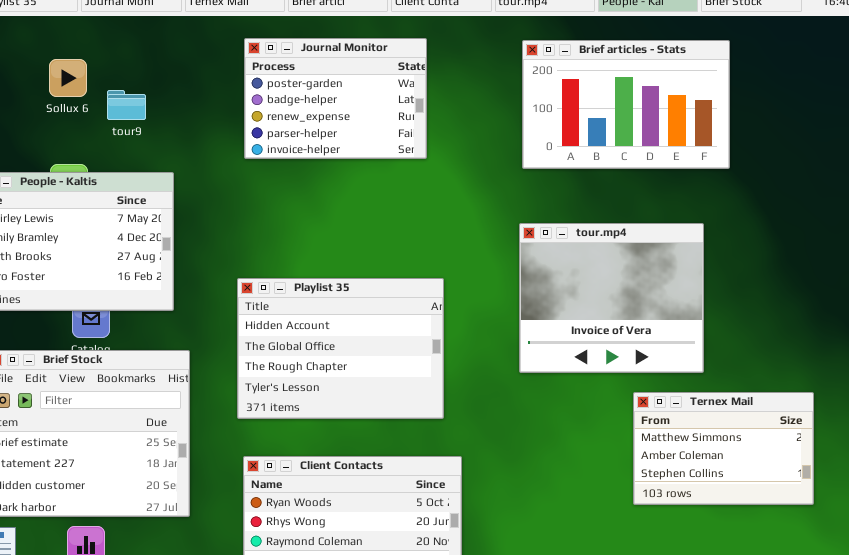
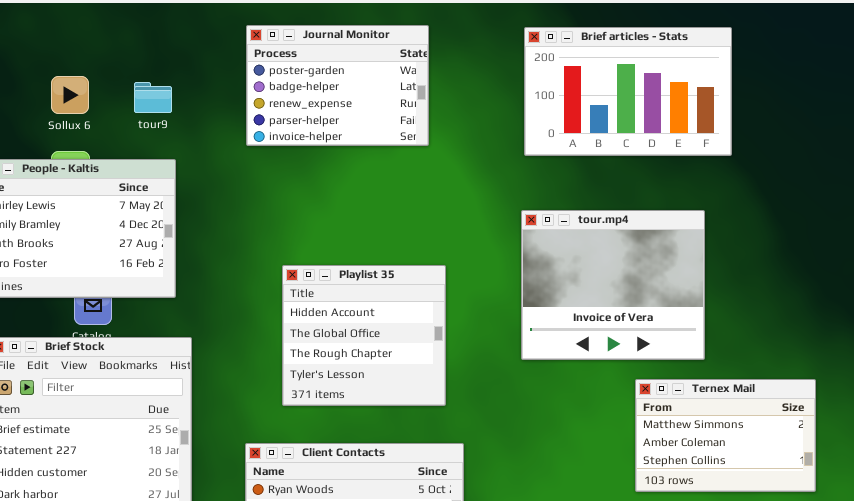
Sollux 6: [49,59,87,97] -> [51,76,89,114], moved
tour9: [107,90,146,120] -> [134,82,172,113], moved
Playlist 35: [237,278,444,419] -> [282,265,446,406], resized

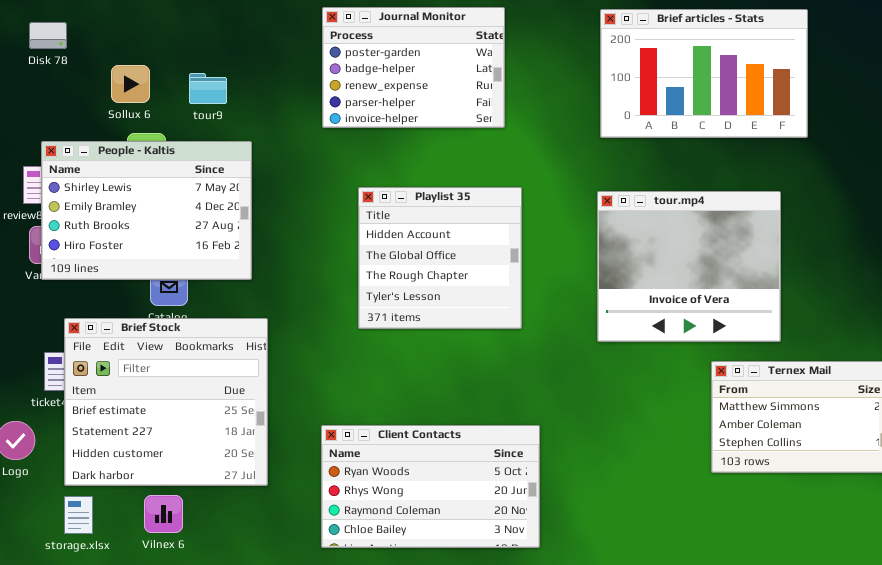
Sollux 6: [51,76,89,114] -> [111,65,150,103], moved
tour9: [134,82,172,113] -> [189,73,227,104], moved
Playlist 35: [282,265,446,406] -> [358,187,522,329], moved

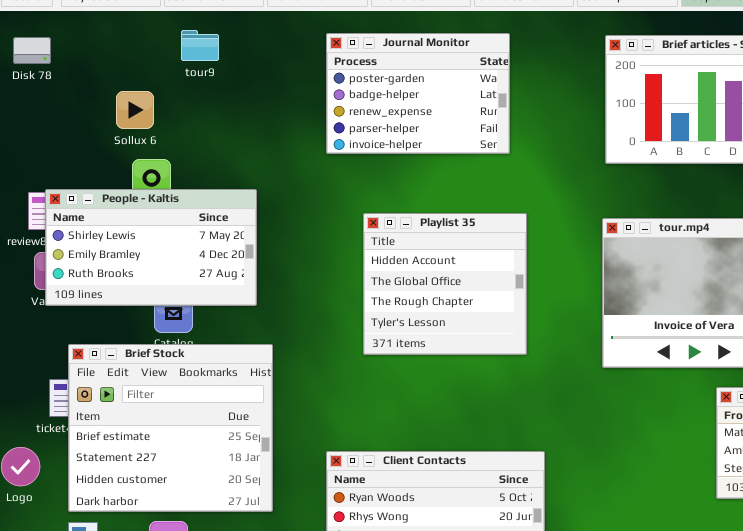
Disk 78: [29,22,67,49] -> [13,37,51,64], moved
tour9: [189,73,227,104] -> [181,30,219,61], moved
People - Kaltis: [41,141,252,280] -> [45,189,257,306], resized

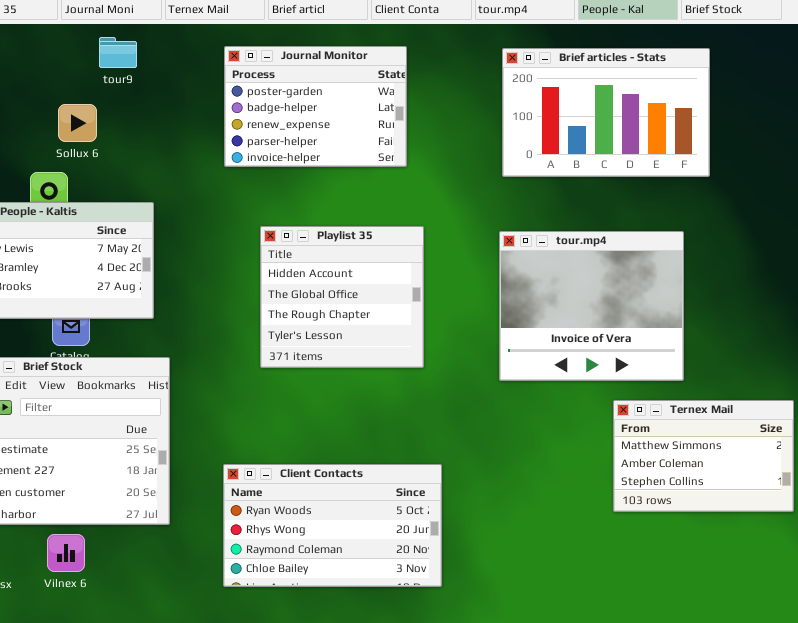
tour9: [181,30,219,61] -> [99,37,137,68], moved
Sollux 6: [116,91,154,129] -> [58,104,97,142], moved

